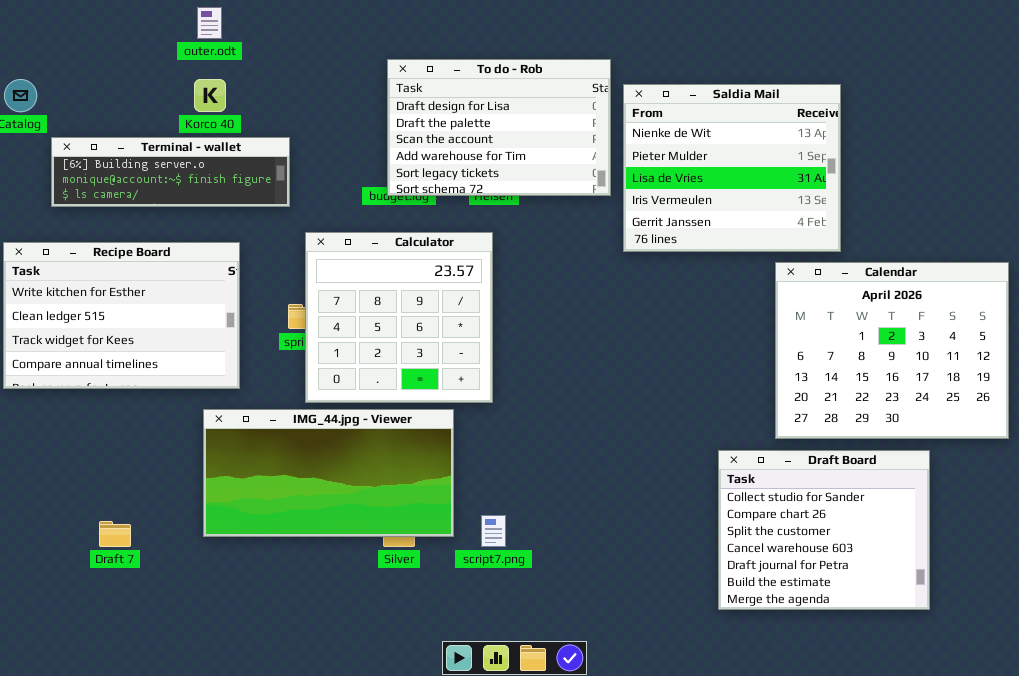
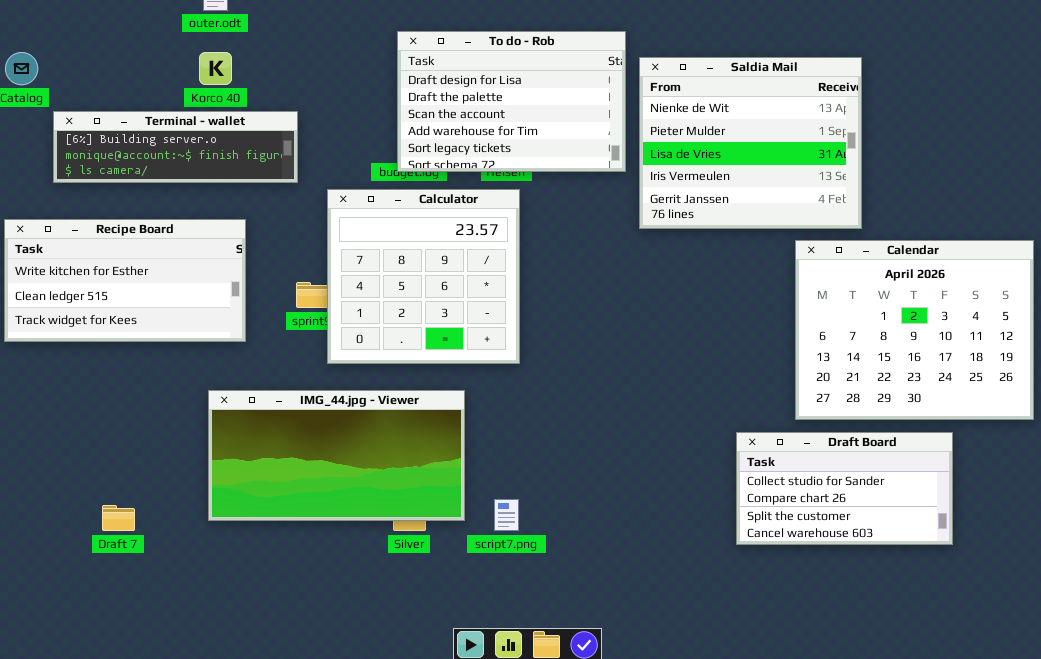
Calculator: [305,232,493,403] -> [327,189,520,364], moved
Recipe Board: [3,242,240,389] -> [4,219,246,342], resized
Draft Board: [718,450,930,610] -> [736,432,953,545], resized

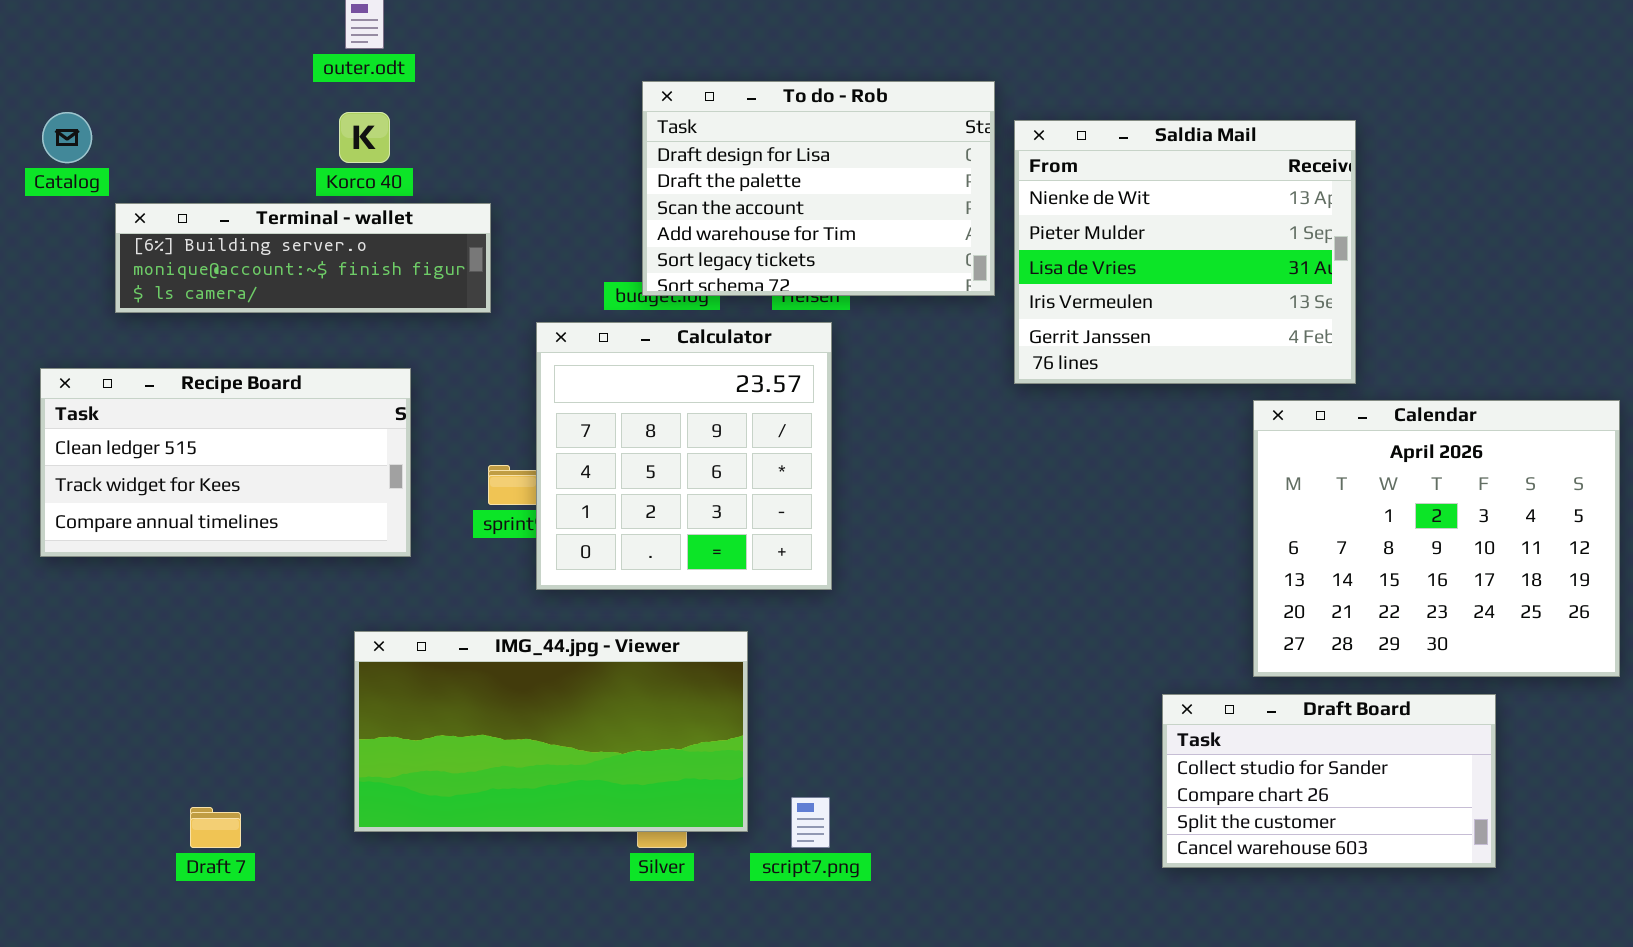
Recipe Board: [4,219,246,342] -> [40,368,411,557], scrolled down 1 row

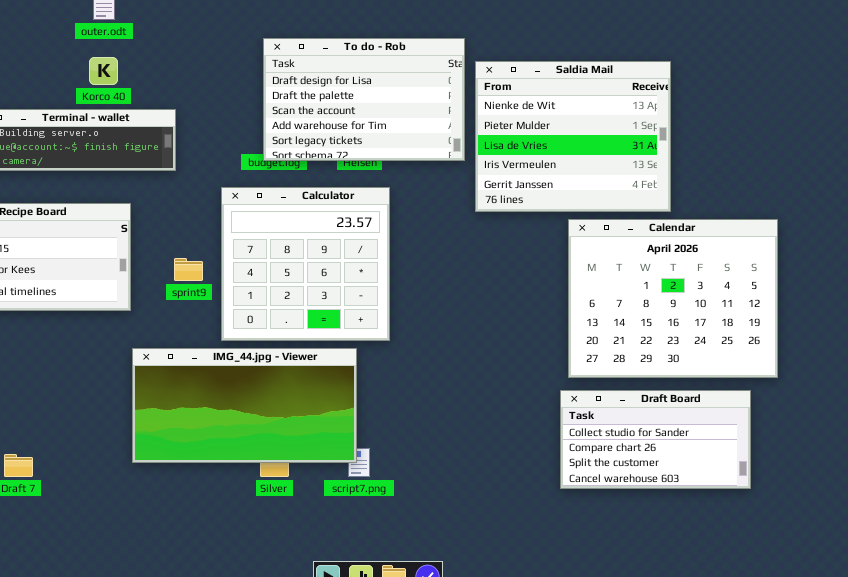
Calculator: [536,322,832,590] -> [221,187,390,341], moved
Calendar: [1253,400,1620,677] -> [568,219,778,378], moved
IMG_44.jpg - Viewer: [354,631,748,832] -> [132,348,357,463], moved

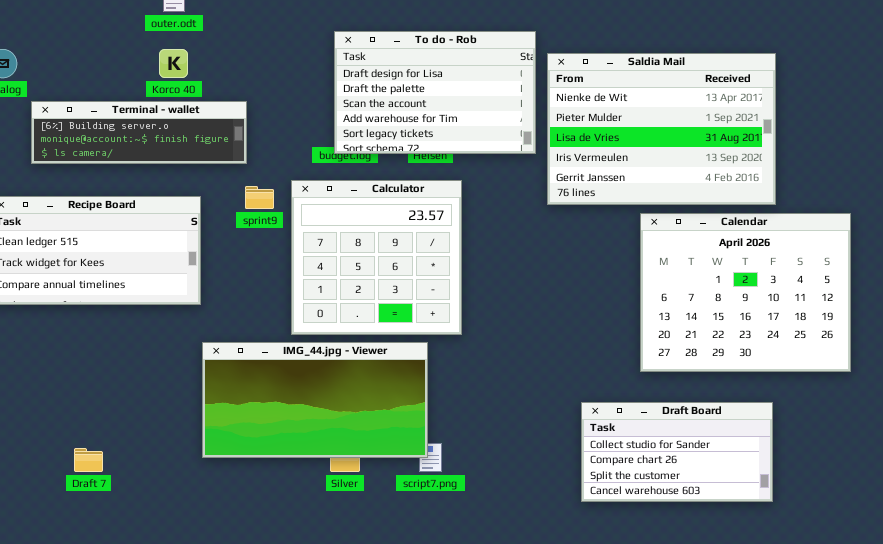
Saldia Mail: [475,61,671,212] -> [547,53,776,205], resized
sprint9: [174,258,203,281] -> [245,186,274,209], moved
Draft Board: [560,390,751,489] -> [581,402,773,502], moved

